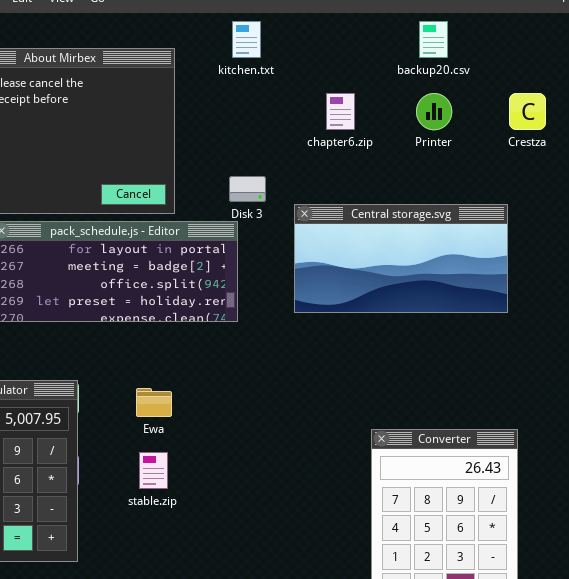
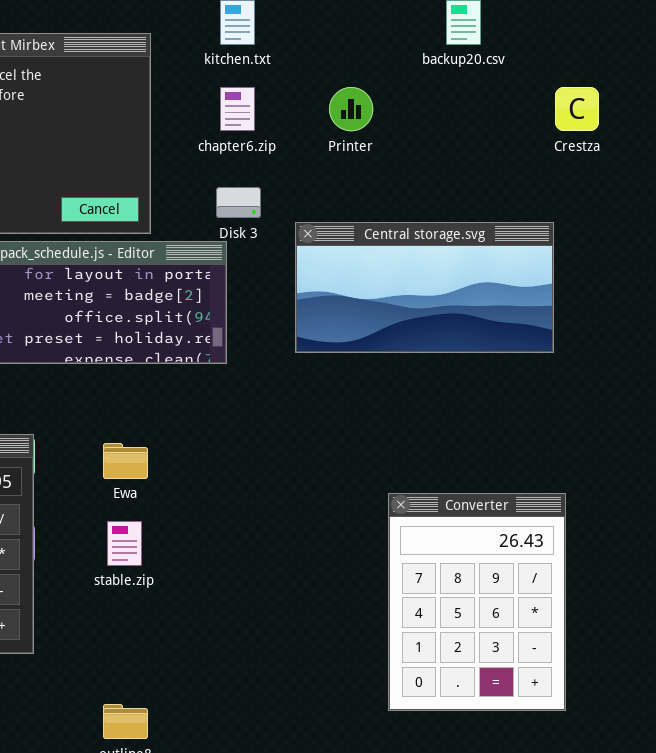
chapter6.zip: [326,93,355,130] -> [220,87,255,131], moved
Printer: [416,93,452,130] -> [329,87,373,131], moved

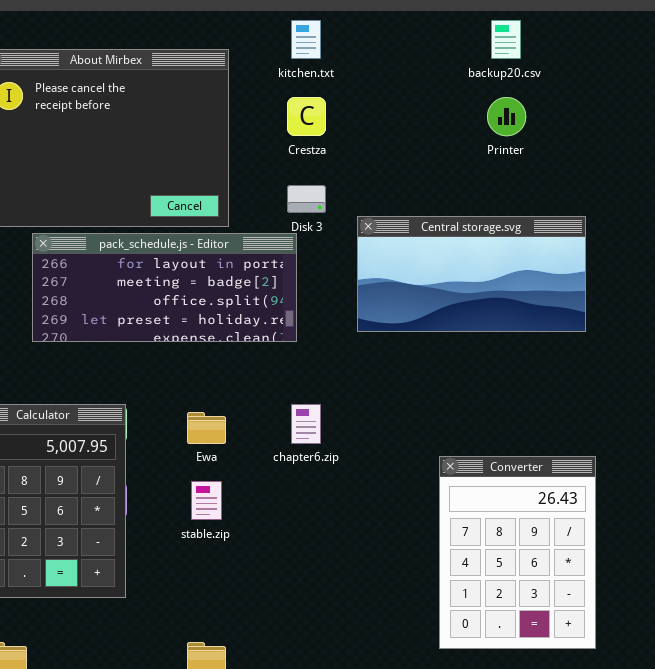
chapter6.zip: [220,87,255,131] -> [291,404,321,444], moved
Printer: [329,87,373,131] -> [487,97,526,136], moved
Crestza: [555,87,599,131] -> [287,97,326,136], moved

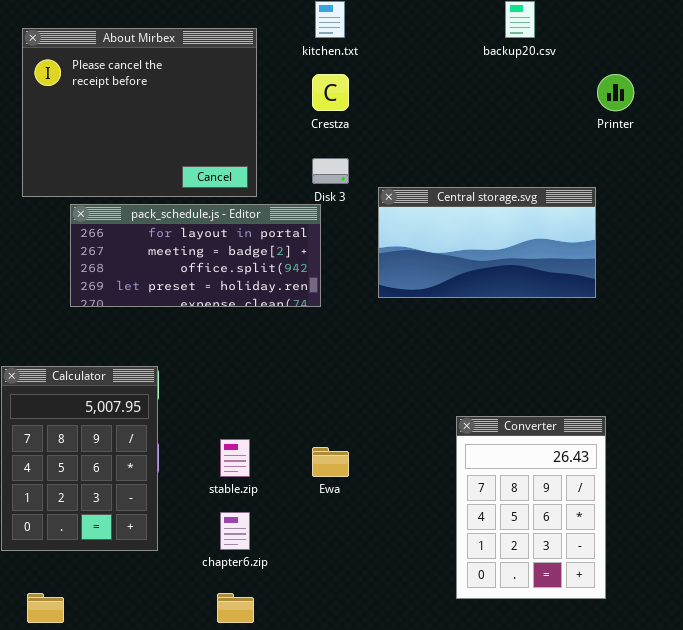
Printer: [487,97,526,136] -> [597,74,634,111], moved
chapter6.zip: [291,404,321,444] -> [220,512,250,550], moved
Ewa: [187,412,226,444] -> [312,447,349,477], moved

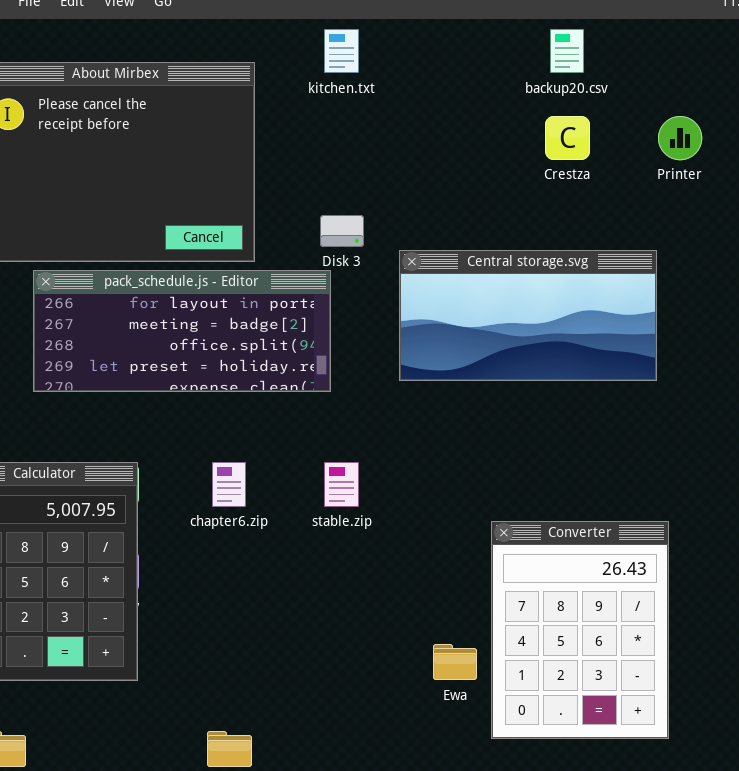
Crestza: [312,74,349,111] -> [545,116,590,160], moved
stable.zip: [220,439,250,477] -> [324,462,359,507], moved
Ewa: [312,447,349,477] -> [433,644,477,680], moved
chapter6.zip: [220,512,250,550] -> [212,462,246,507], moved

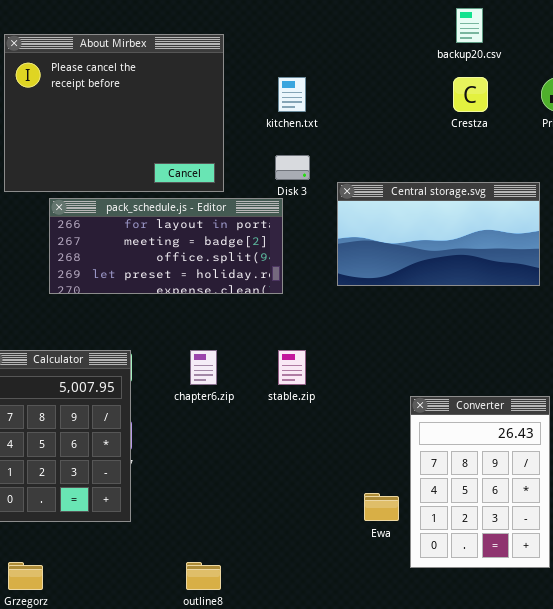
kitchen.txt: [324,29,359,73] -> [278,77,306,112], moved

